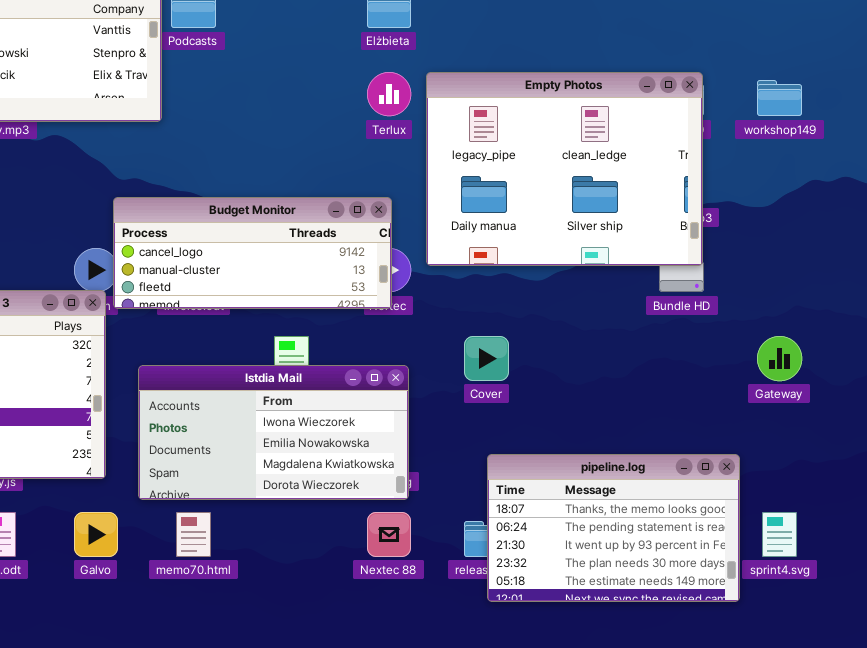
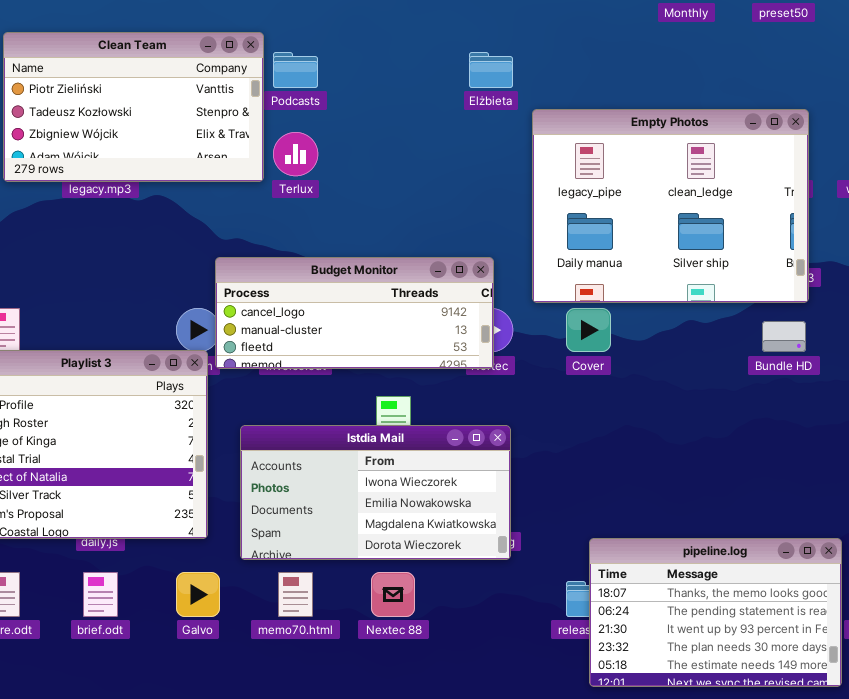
Terlux: [367,72,411,116] -> [273,132,318,176], moved
Empty Photos: [426,72,703,266] -> [532,109,809,303], moved
Cover: [464,336,509,381] -> [566,308,611,352], moved
pipeline.log: [487,454,740,602] -> [589,538,842,687], moved
Nextec 88: [367,512,411,557] -> [371,572,415,617], moved

